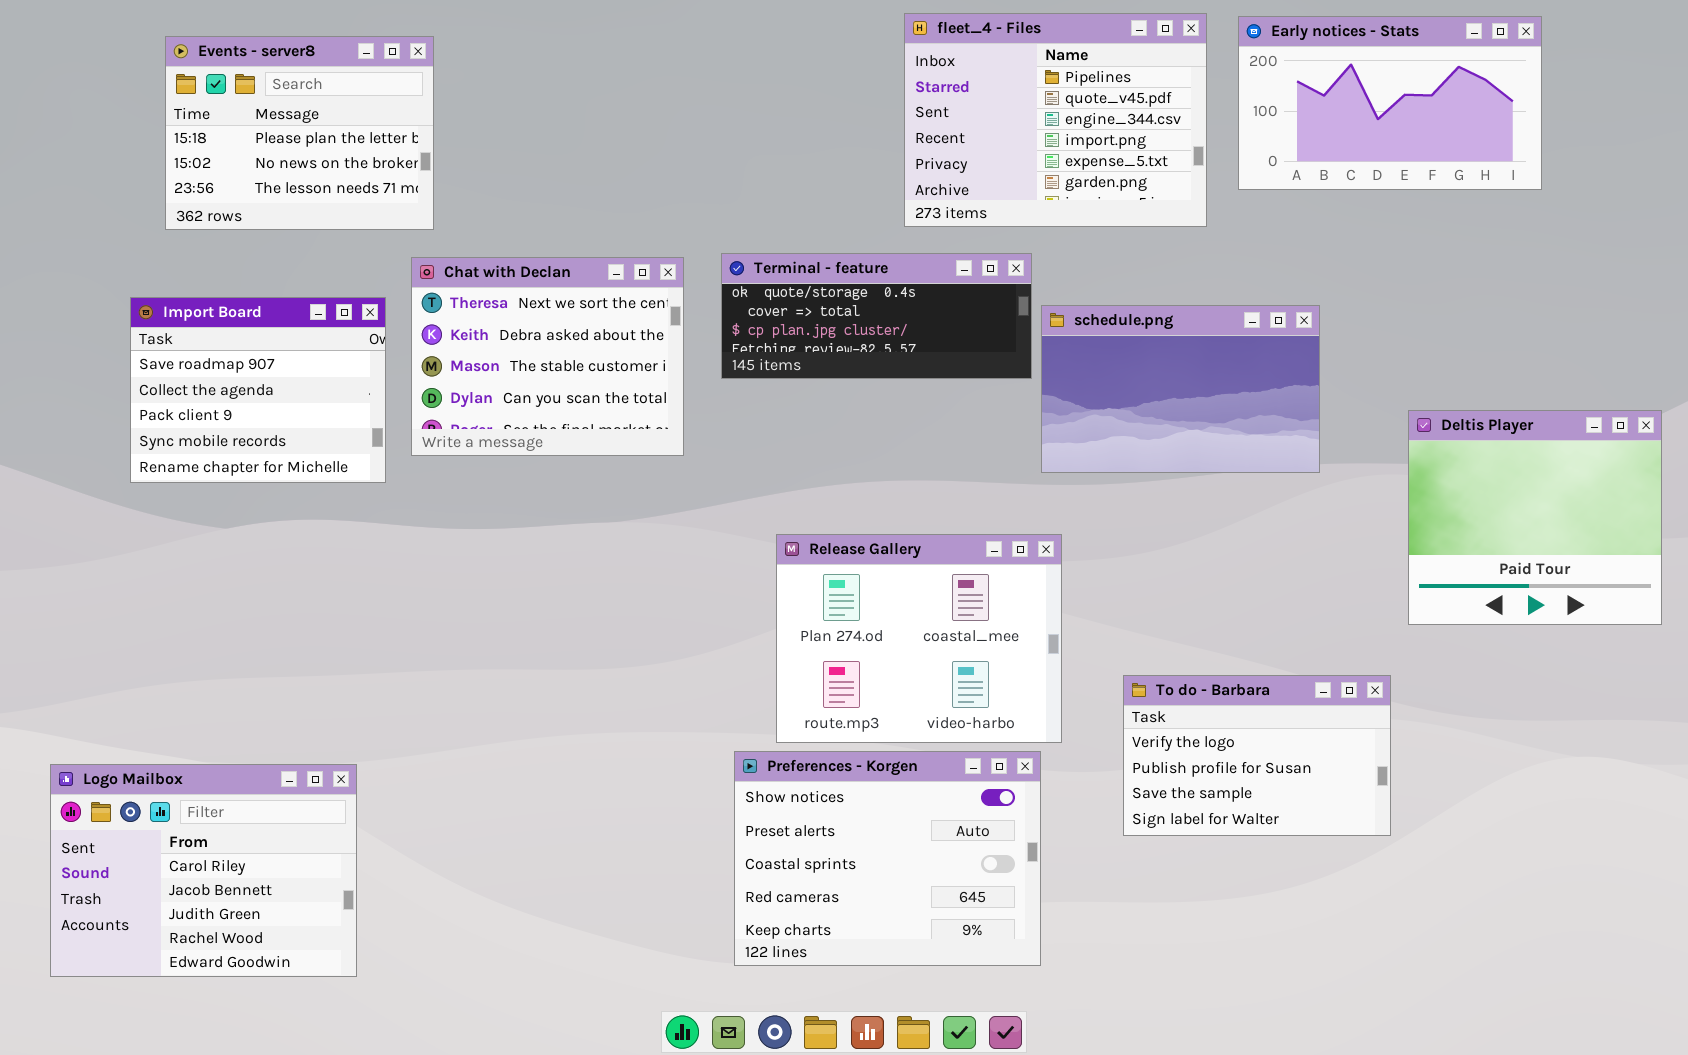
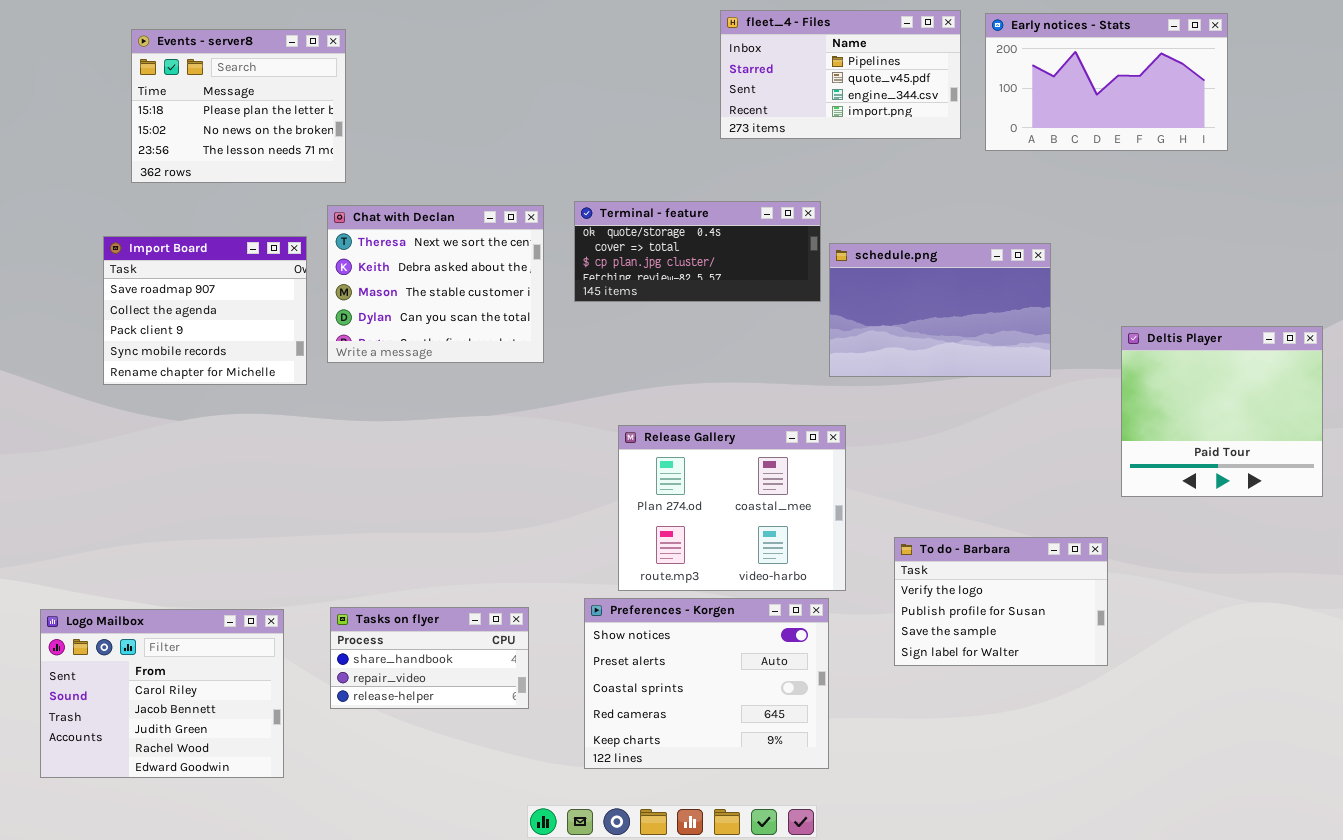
fleet_4 - Files: [904,13,1207,227] -> [720,10,961,139], resized
Tasks on flyer: none -> [330,607,529,709], opened

